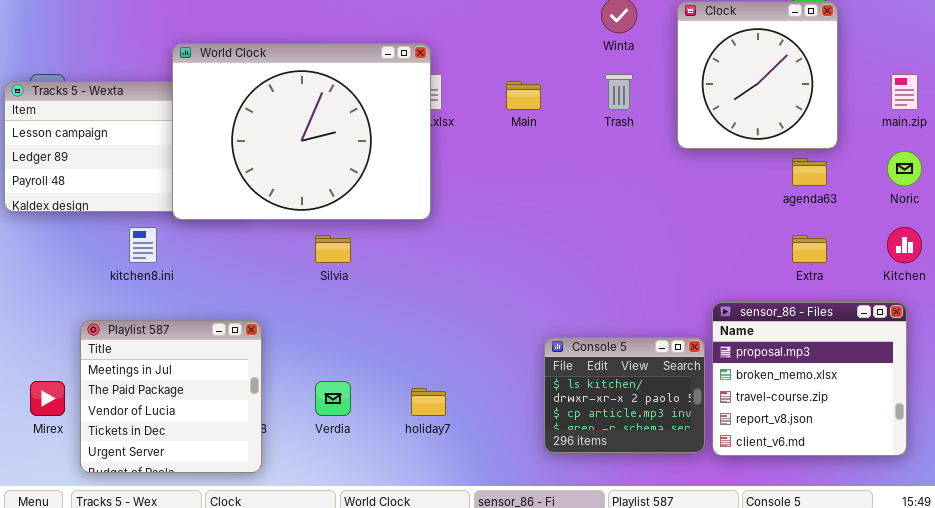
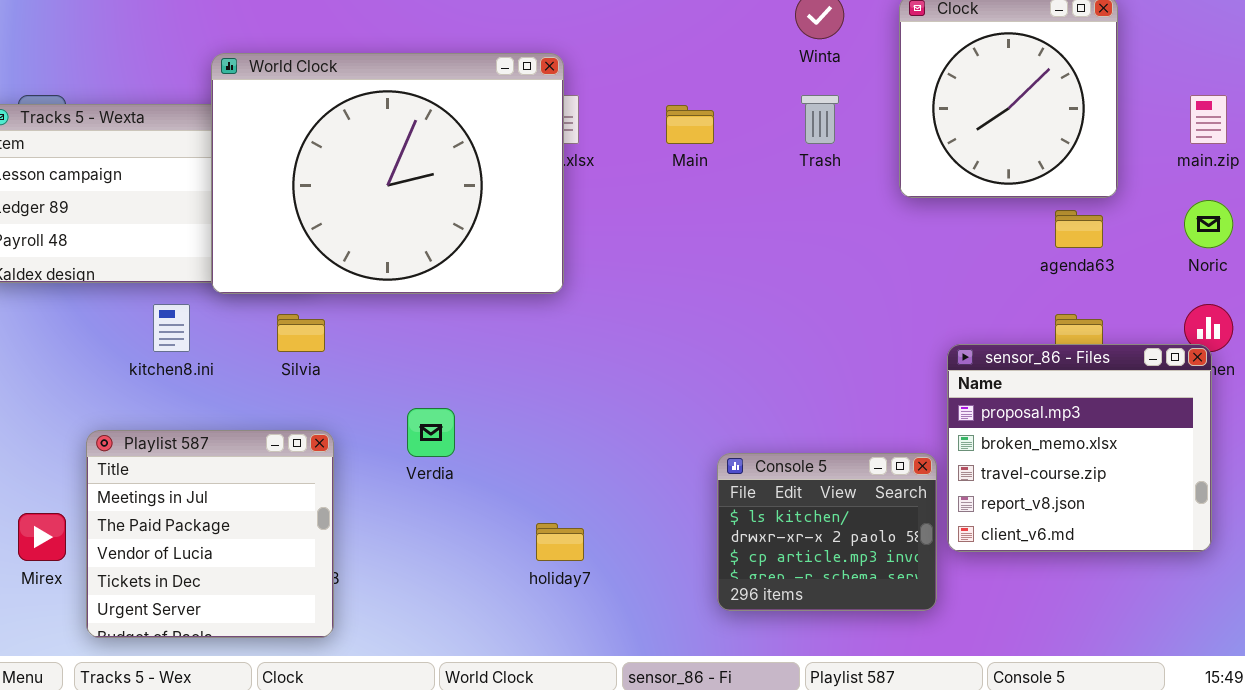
Silvia: [315,235,351,263] -> [277,314,325,352], moved
sensor_86 - Files: [712,302,907,456] -> [947,344,1212,552], moved
Verdia: [315,381,351,416] -> [407,408,455,457], moved

